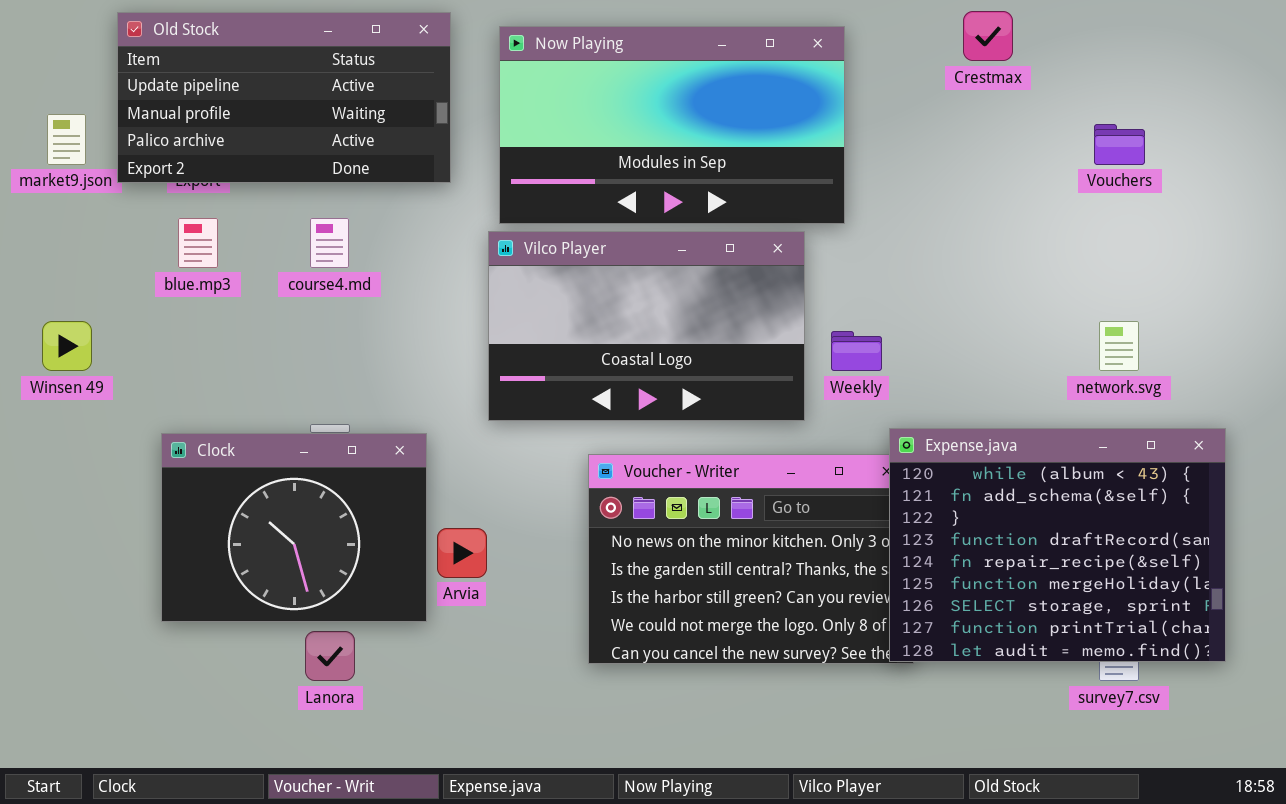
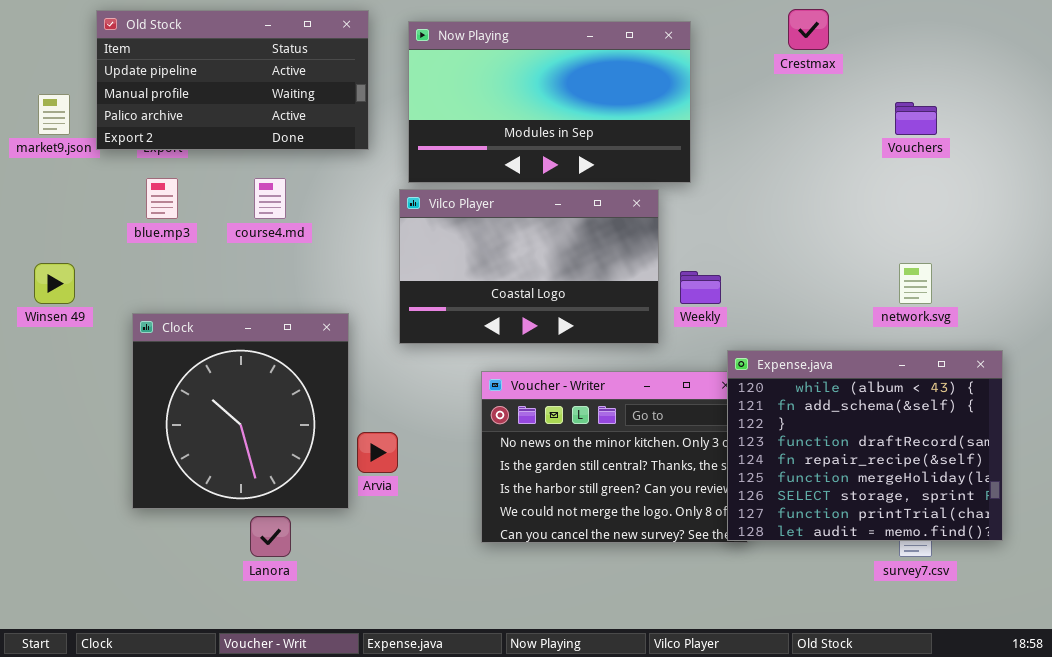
Clock: [161,433,427,622] -> [132,313,349,509], resized

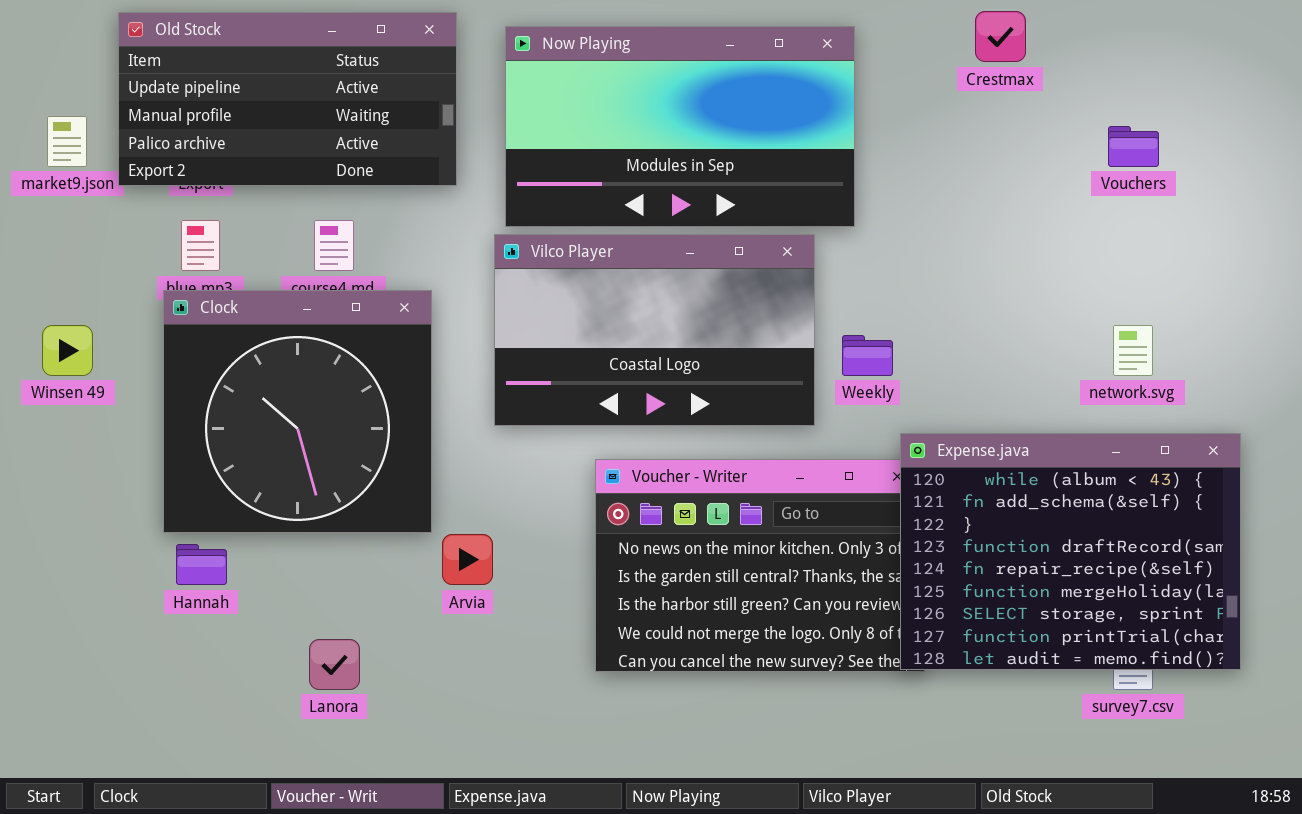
Clock: [132,313,349,509] -> [163,290,432,533], moved

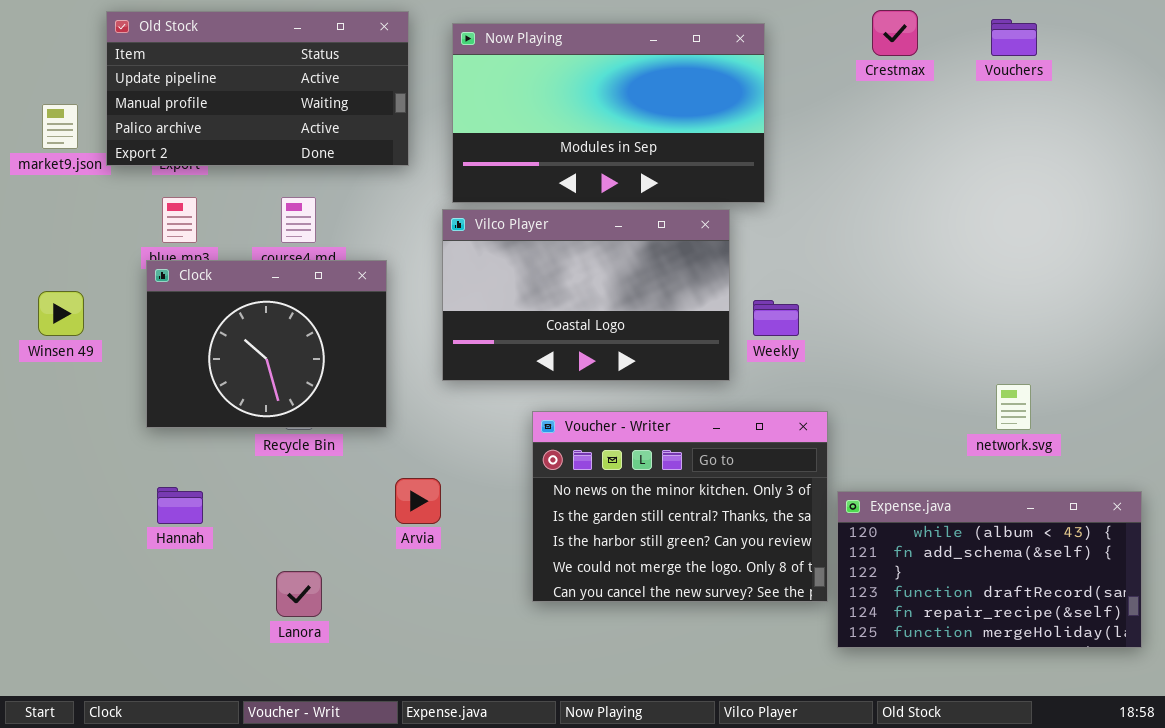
Vouchers: [1108,126,1159,167] -> [991,19,1037,56], moved
Clock: [163,290,432,533] -> [146,260,387,428], resized
network.svg: [1113,325,1153,376] -> [996,384,1031,430], moved
Expense.java: [900,433,1241,670] -> [837,491,1142,648], moved, resized

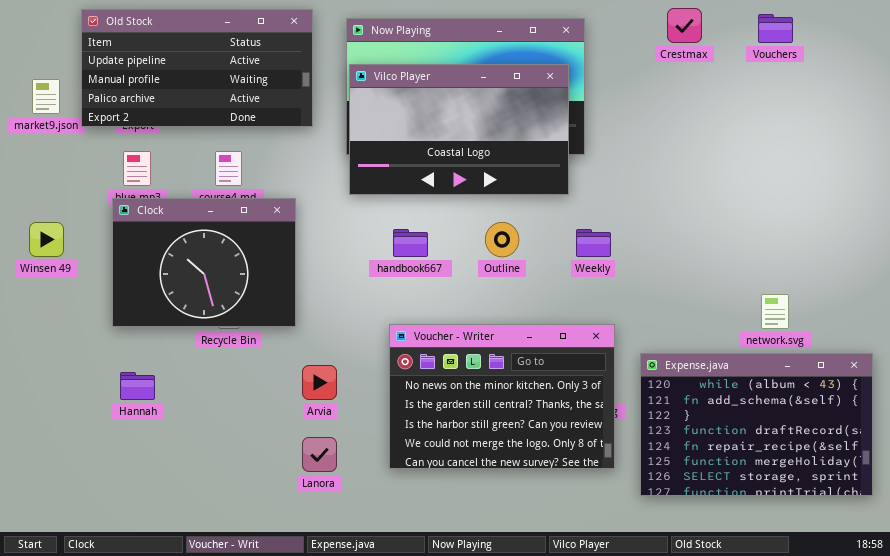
Vilco Player: [442,209,730,381] -> [349,64,569,195], moved
Voucher - Writer: [532,411,828,602] -> [389,324,615,469], moved
Expense.java: [837,491,1142,648] -> [640,353,873,496], resized
Lanora: [276,571,322,617] -> [302,437,337,472], moved

